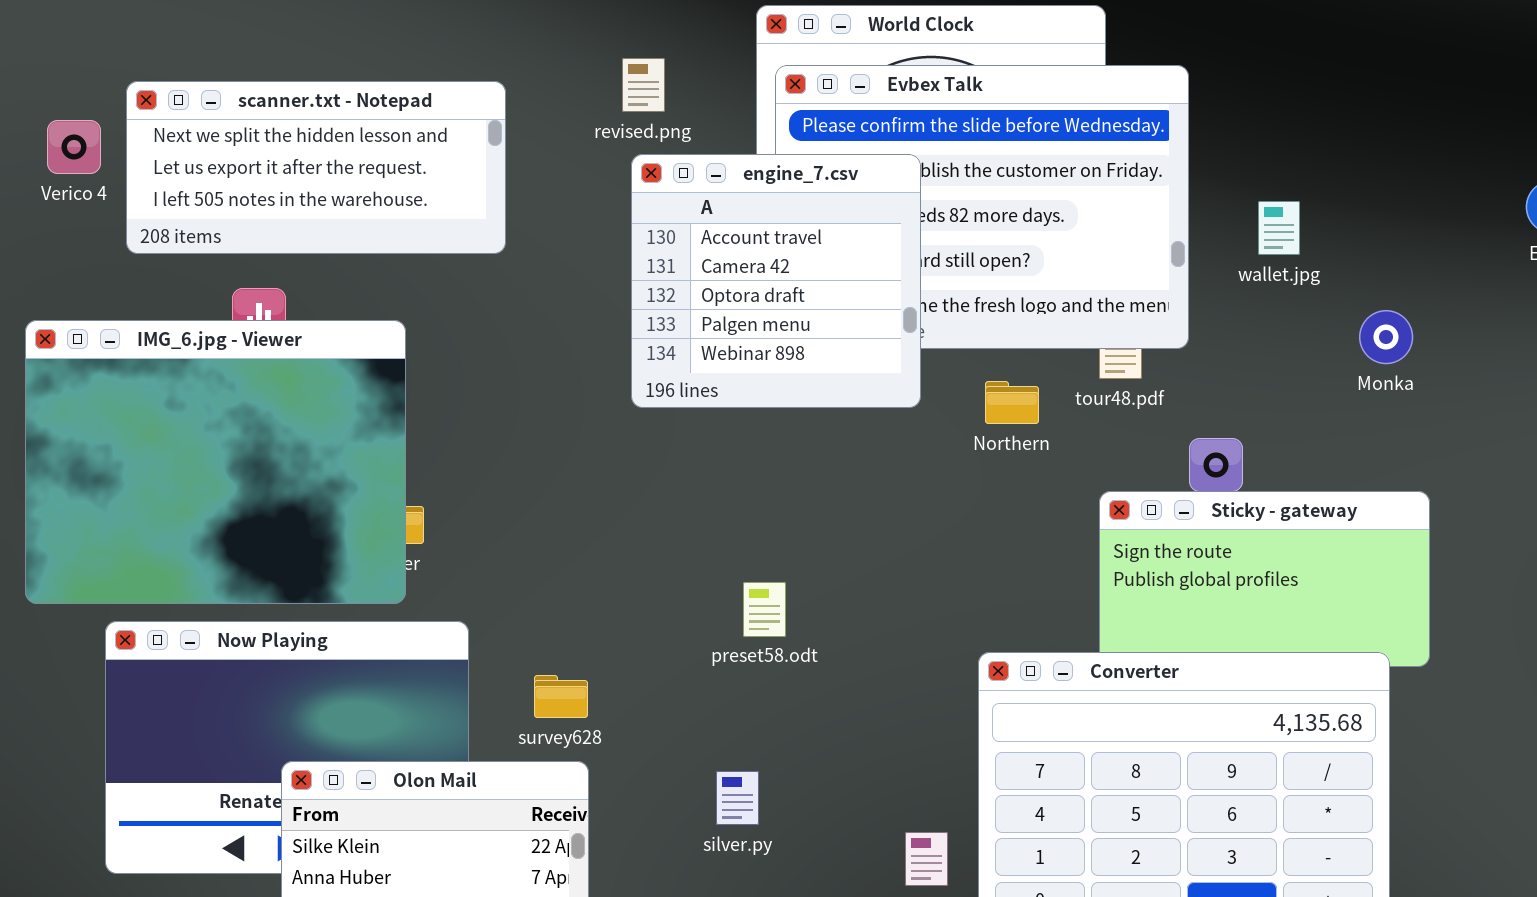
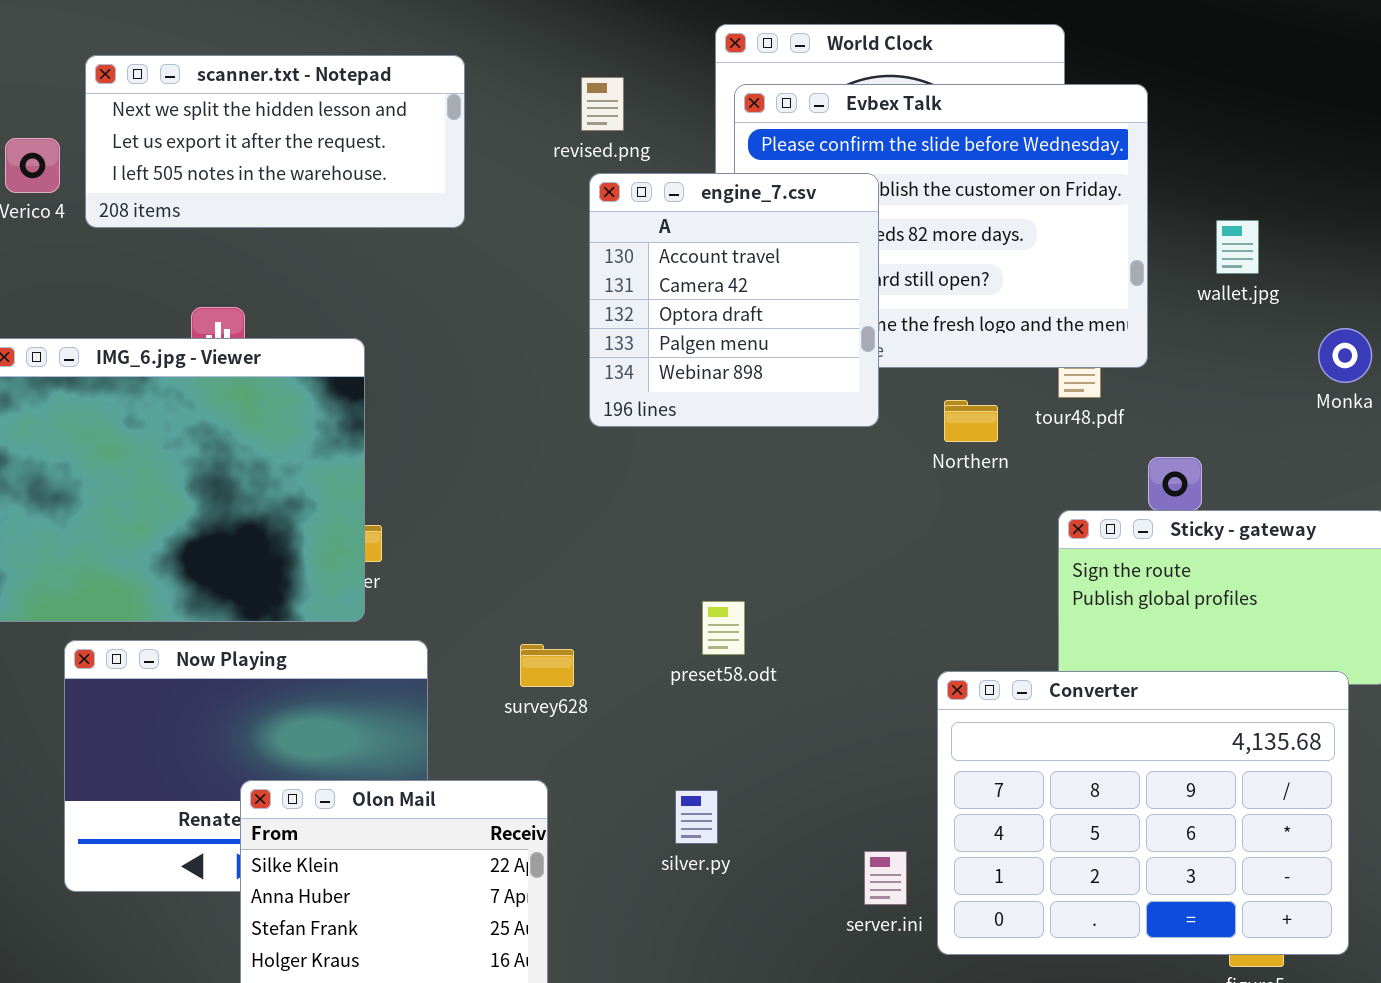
scanner.txt - Notepad: [126,81,506,254] -> [85,55,465,228], moved
survey628: [534,675,588,718] -> [520,644,574,687], moved

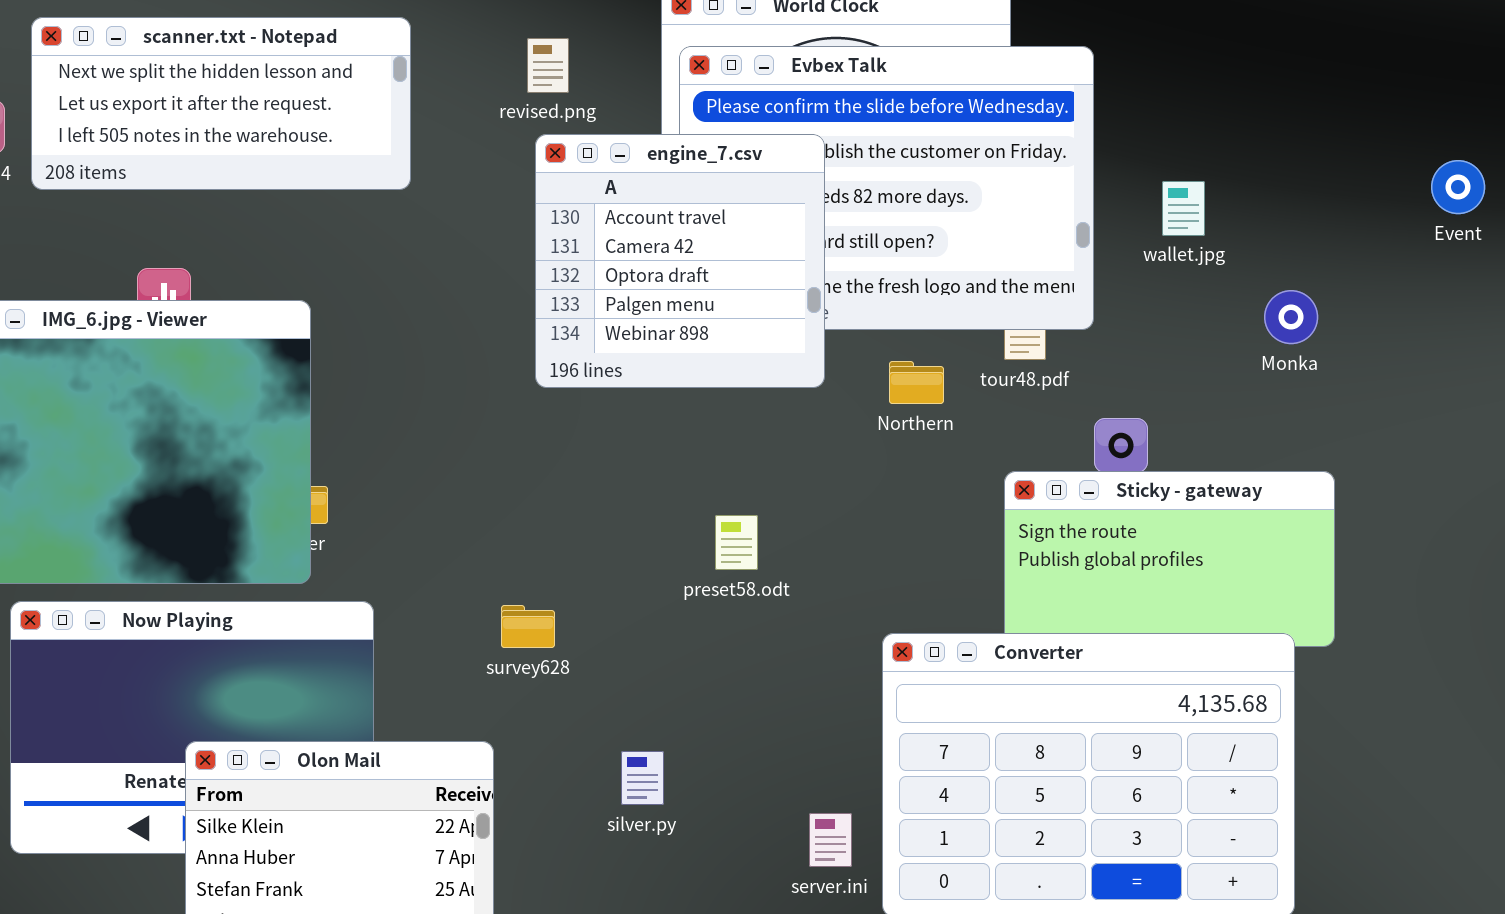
preset58.odt: [702,601,745,655] -> [715,515,758,570], moved
survey628: [520,644,574,687] -> [501,605,555,648], moved

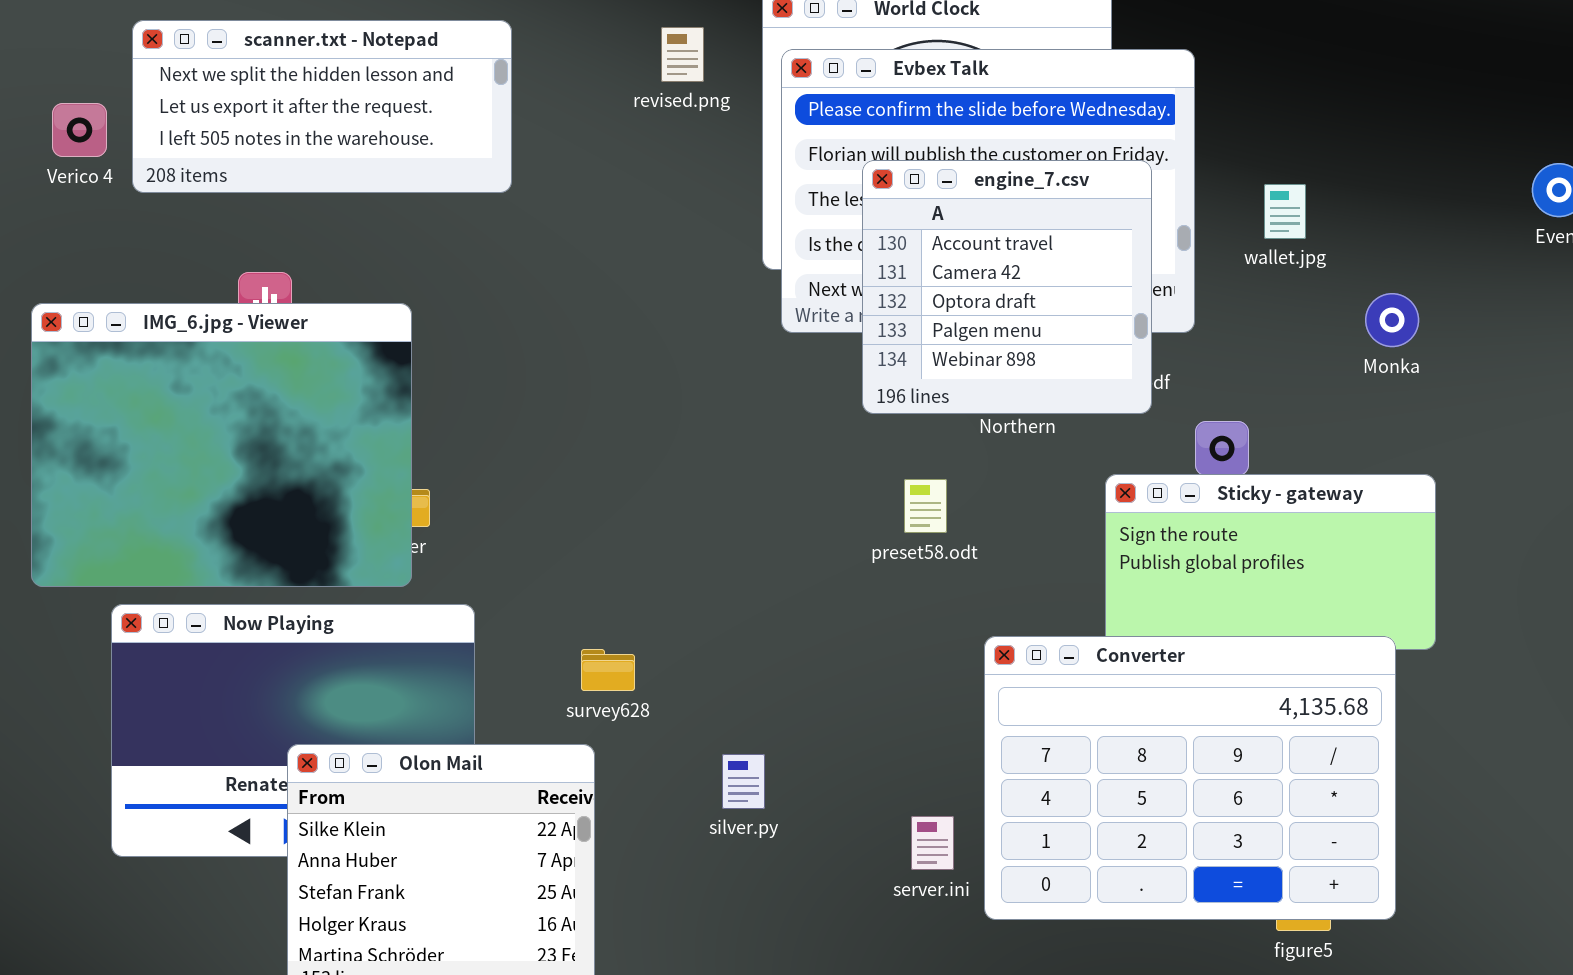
revised.png: [527,38,569,93] -> [661,27,704,82], moved
engine_7.csv: [535,134,825,388] -> [862,160,1152,414], moved
preset58.odt: [715,515,758,570] -> [904,479,947,533], moved
survey628: [501,605,555,648] -> [581,649,635,691], moved

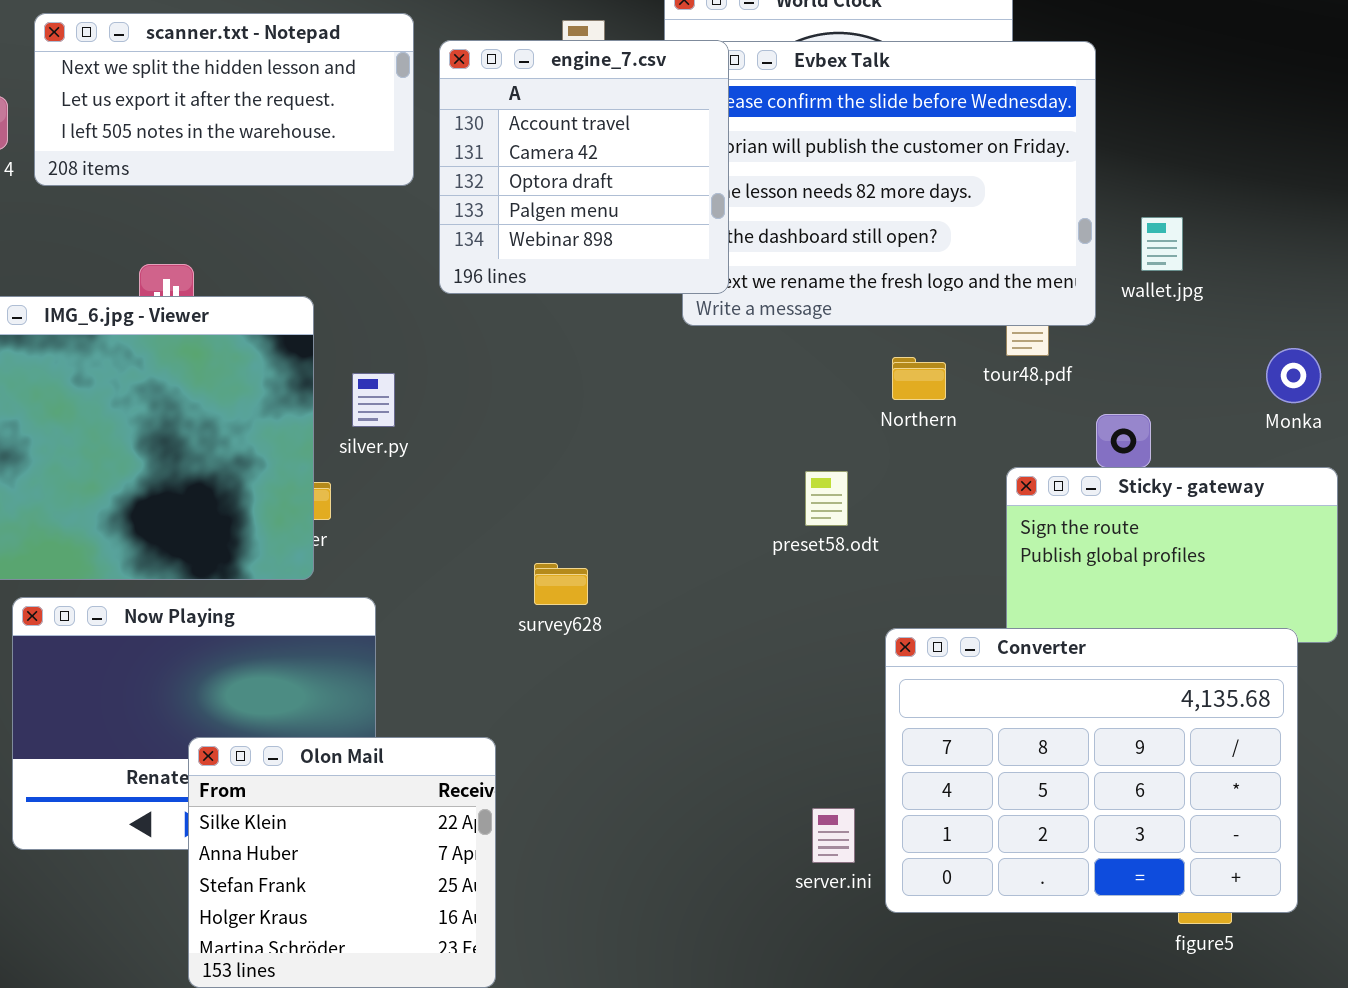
engine_7.csv: [862,160,1152,414] -> [439,40,729,294], moved
wallet.jpg: [1264,184,1306,239] -> [1141,217,1183,271], moved
Monka: [1365,293,1419,347] -> [1266,348,1321,403], moved
survey628: [581,649,635,691] -> [534,563,588,605], moved
silver.py: [722,754,765,809] -> [352,373,395,427], moved

